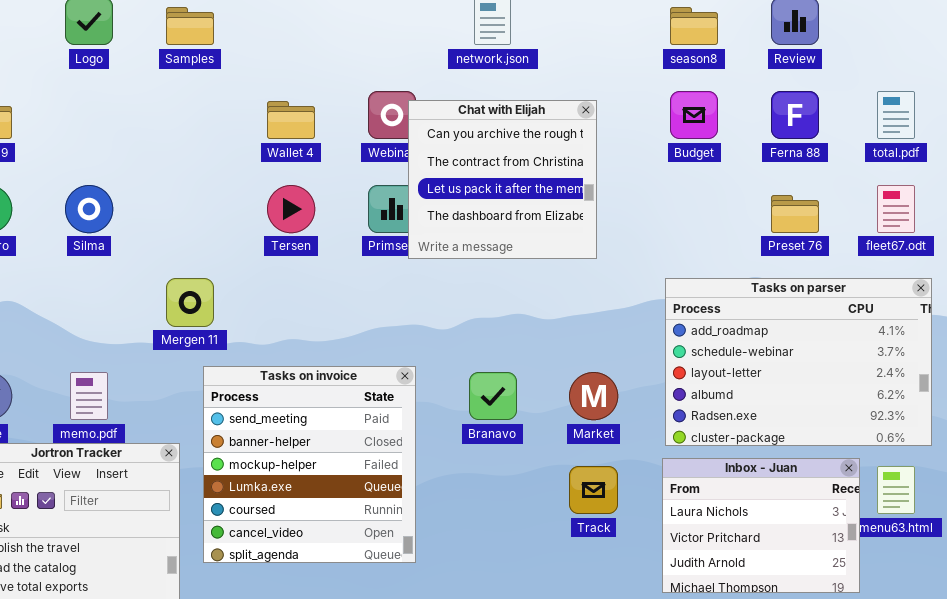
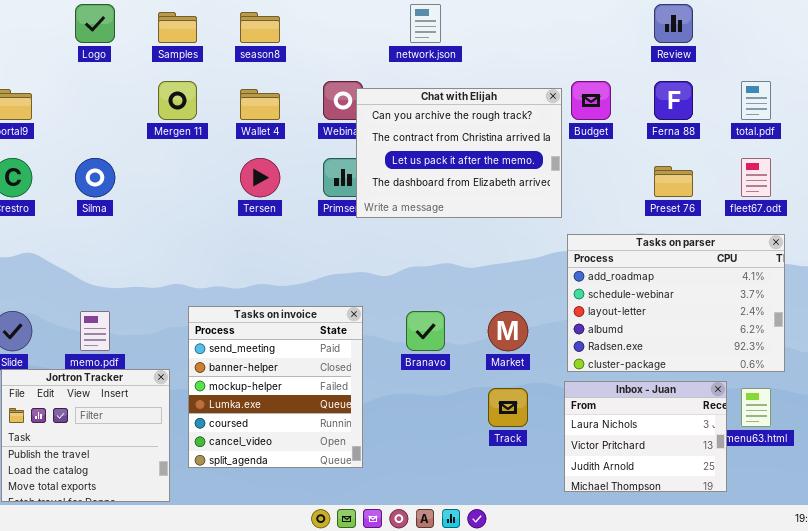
season8: [670,7,718,45] -> [240,12,280,43], moved
Chat with Elijah: [408,100,597,259] -> [356,88,562,218], resized
Mergen 11: [166,278,214,327] -> [158,81,197,120], moved

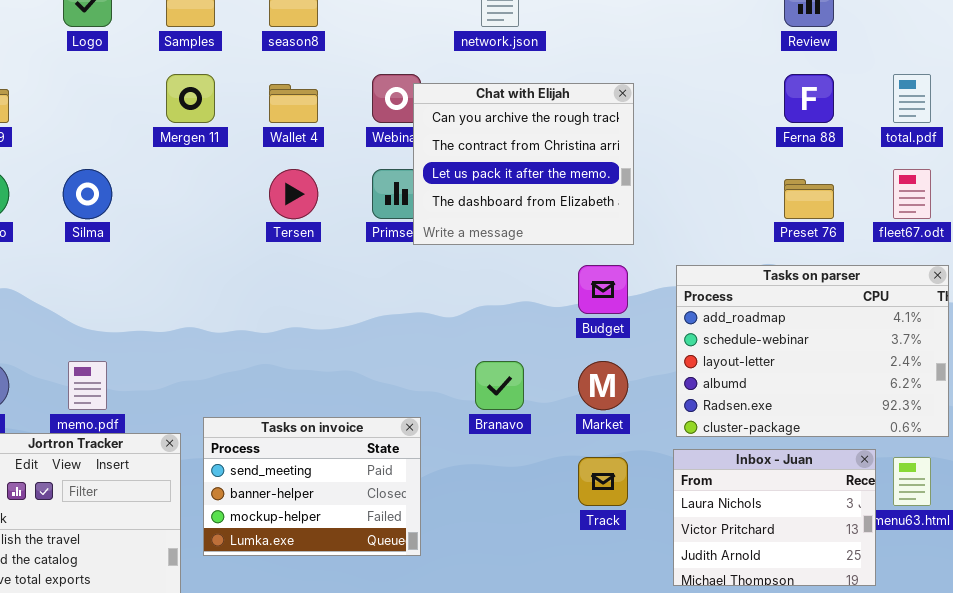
Budget: [571,81,611,120] -> [578,265,628,314], moved
Chat with Elijah: [356,88,562,218] -> [413,83,634,245], resized
Tasks on invoice: [188,306,363,468] -> [203,417,421,556], resized

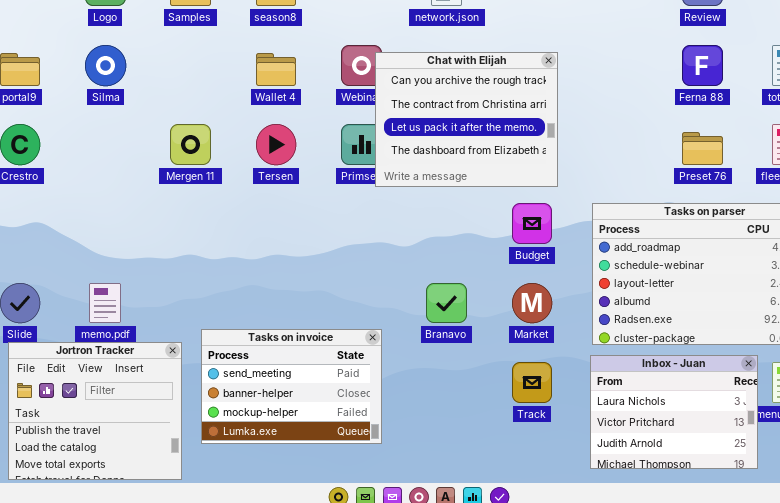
Mergen 11: [166,74,215,123] -> [170,124,211,165], moved
Silma: [63,169,112,219] -> [85,45,126,86], moved

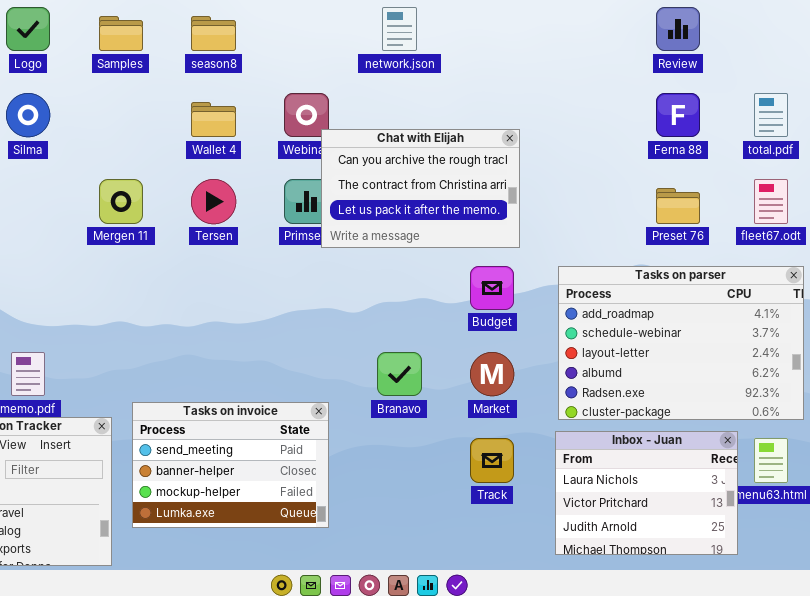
Chat with Elijah: [375,52,558,187] -> [321,129,520,248], resized

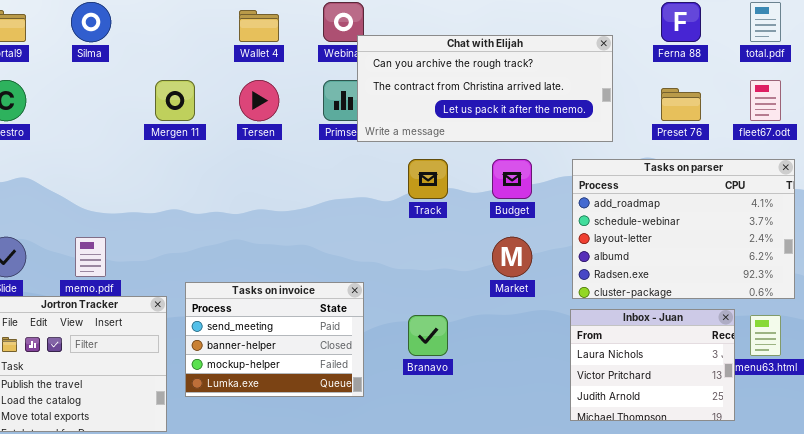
Chat with Elijah: [321,129,520,248] -> [357,35,613,142], resized
Branavo: [377,352,422,396] -> [408,315,448,356], moved
Track: [470,438,514,483] -> [408,159,448,199], moved

